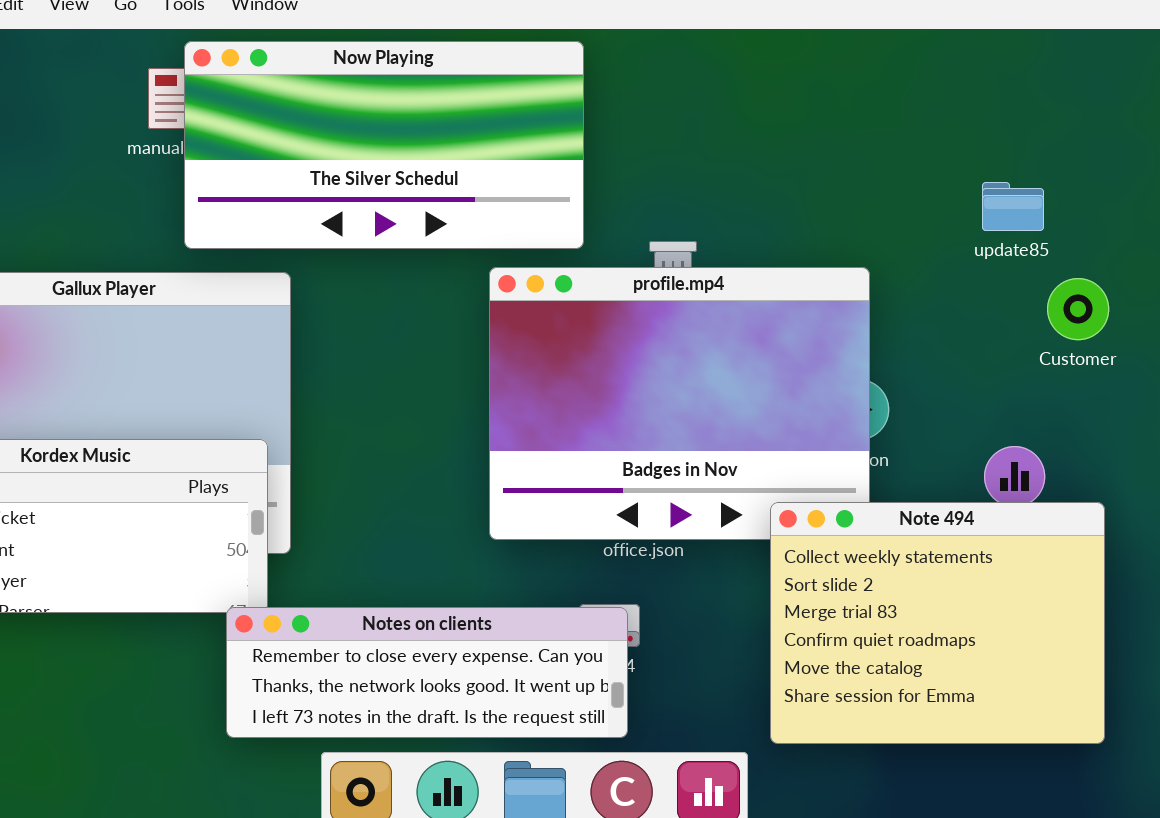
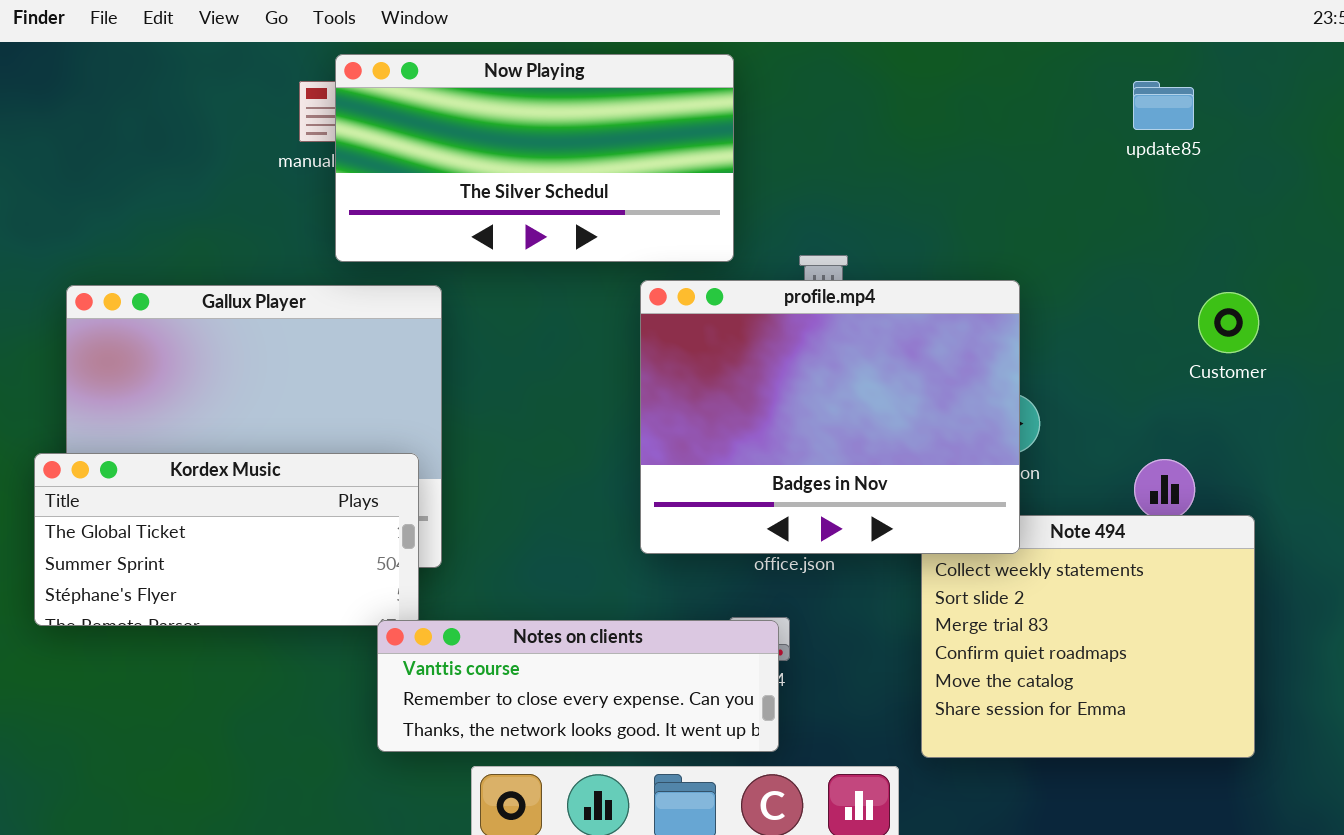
update85: [982,182,1044,231] -> [1133,81,1194,130], moved
profile.mp4: [489,267,870,540] -> [640,280,1020,554], raised
Notes on clients: [226,607,628,738] -> [377,620,779,752], scrolled up 1 row

